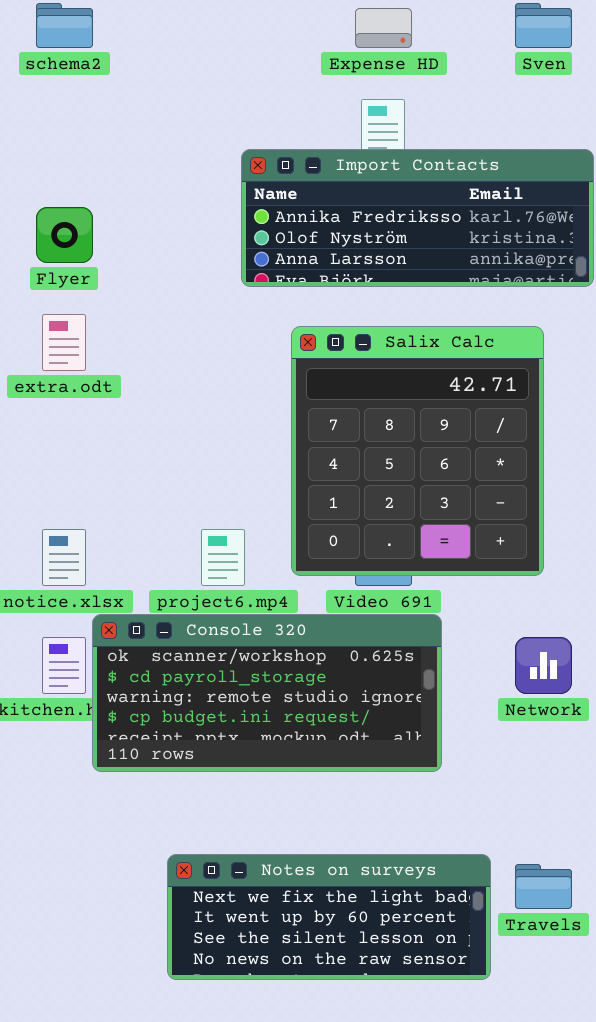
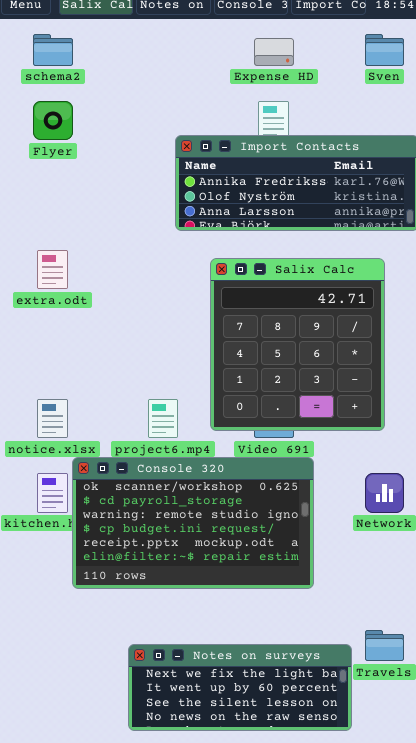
Flyer: [36,207,93,263] -> [33,101,73,140], moved
Console 320: [92,614,442,772] -> [72,457,314,589], resized
Notes on surveys: [167,854,491,980] -> [128,644,352,731], moved

